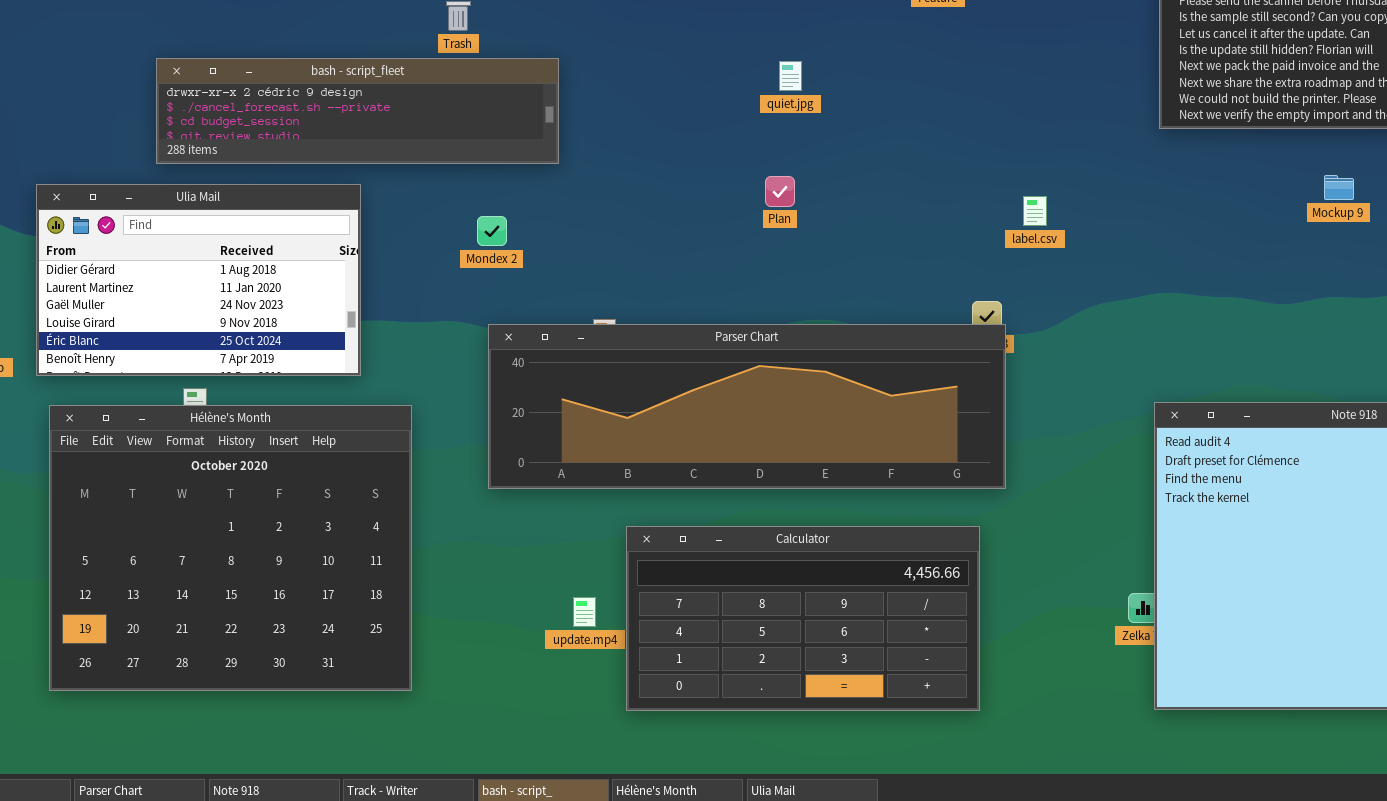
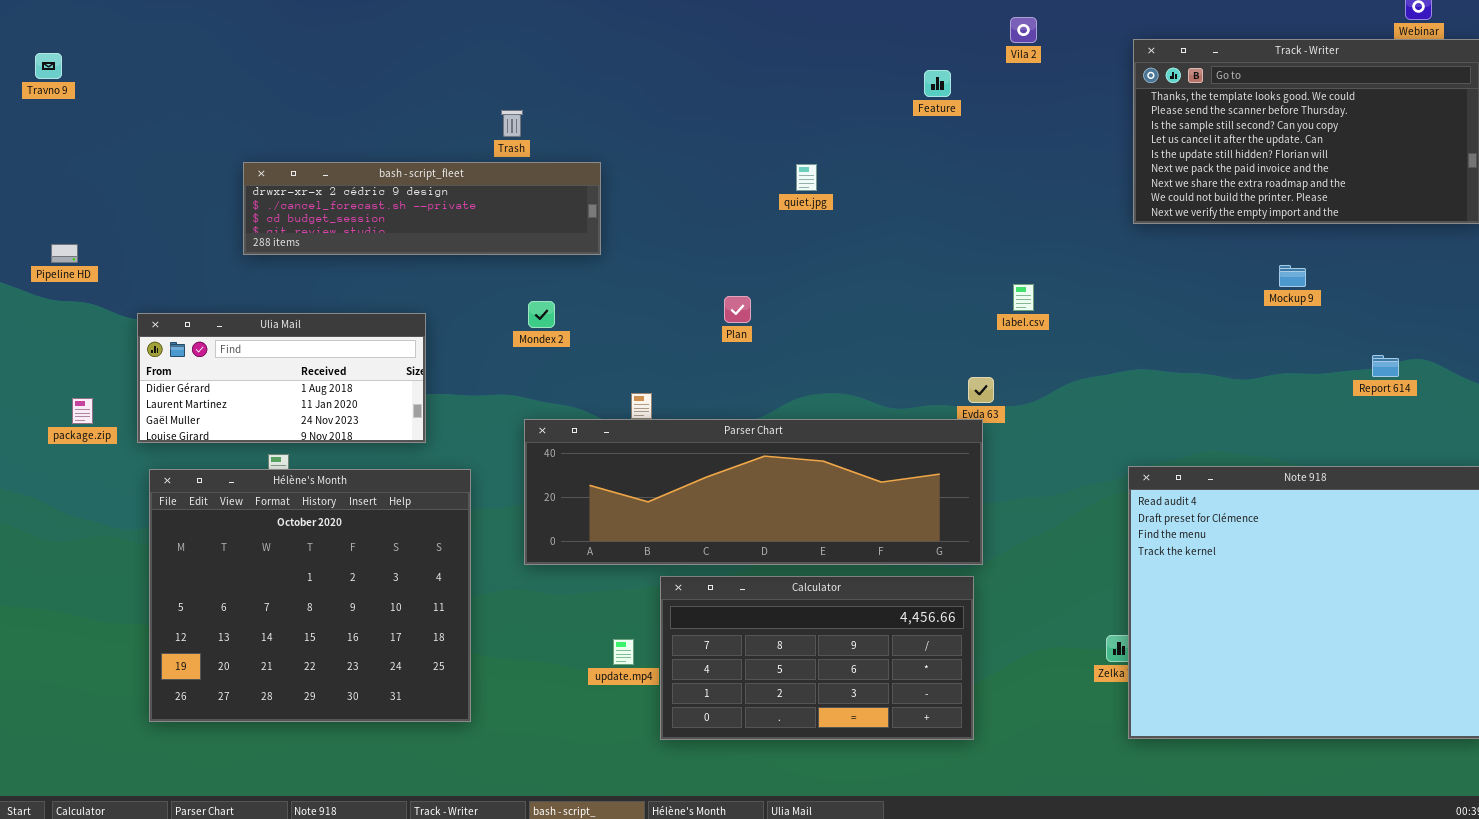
Plan: [765,176,795,207] -> [724,296,751,323], moved
Ulia Mail: [36,184,361,376] -> [137,313,426,443], resized
Parser Chart: [488,324,1006,489] -> [524,419,983,565], moved

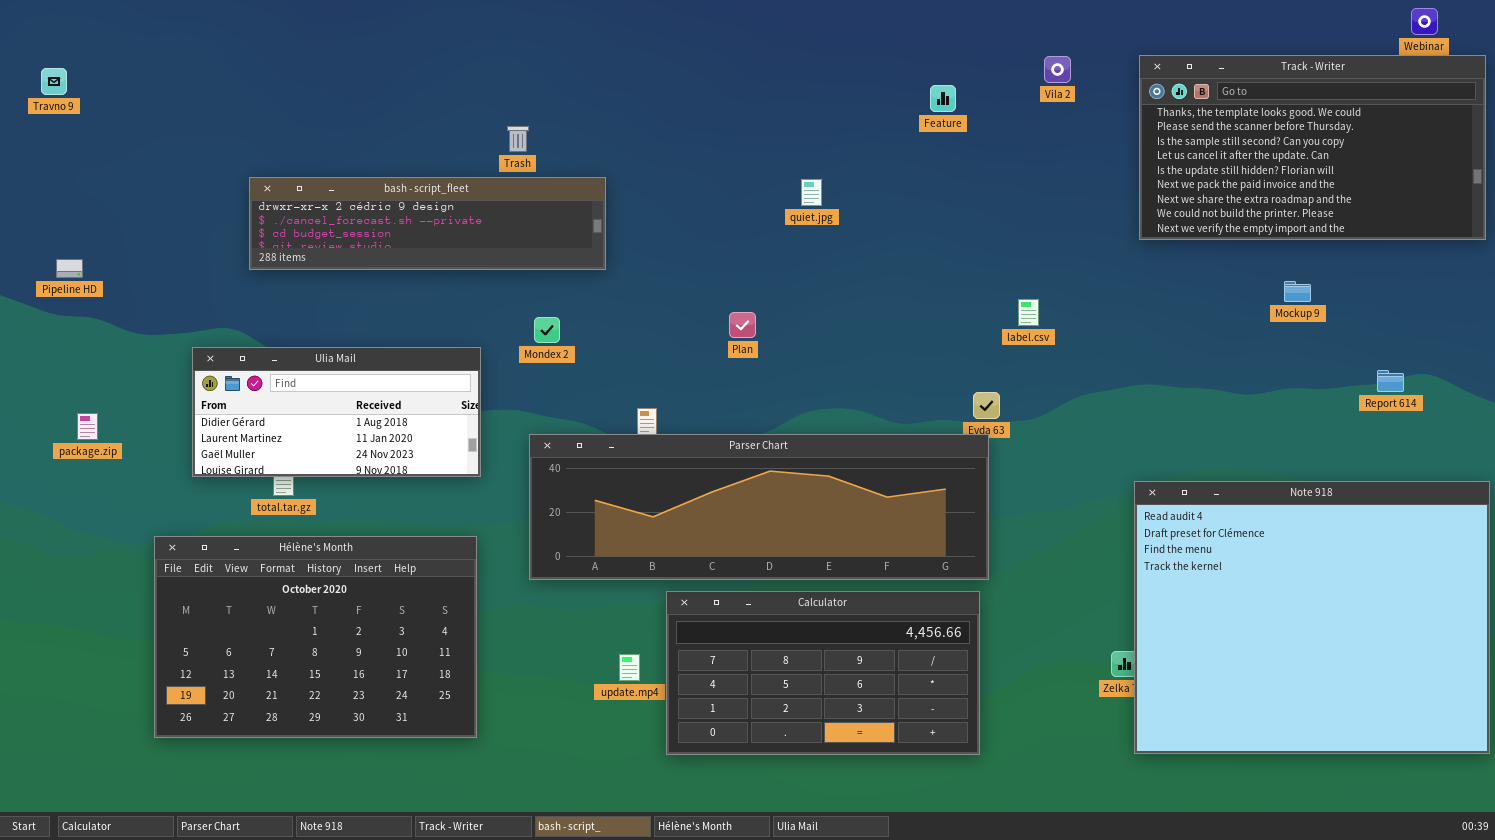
Vila 2: [1010,17,1037,43] -> [1044,56,1071,83], moved
Ulia Mail: [137,313,426,443] -> [192,347,481,477], moved
Hélène's Month: [149,469,471,722] -> [154,536,477,738], resized

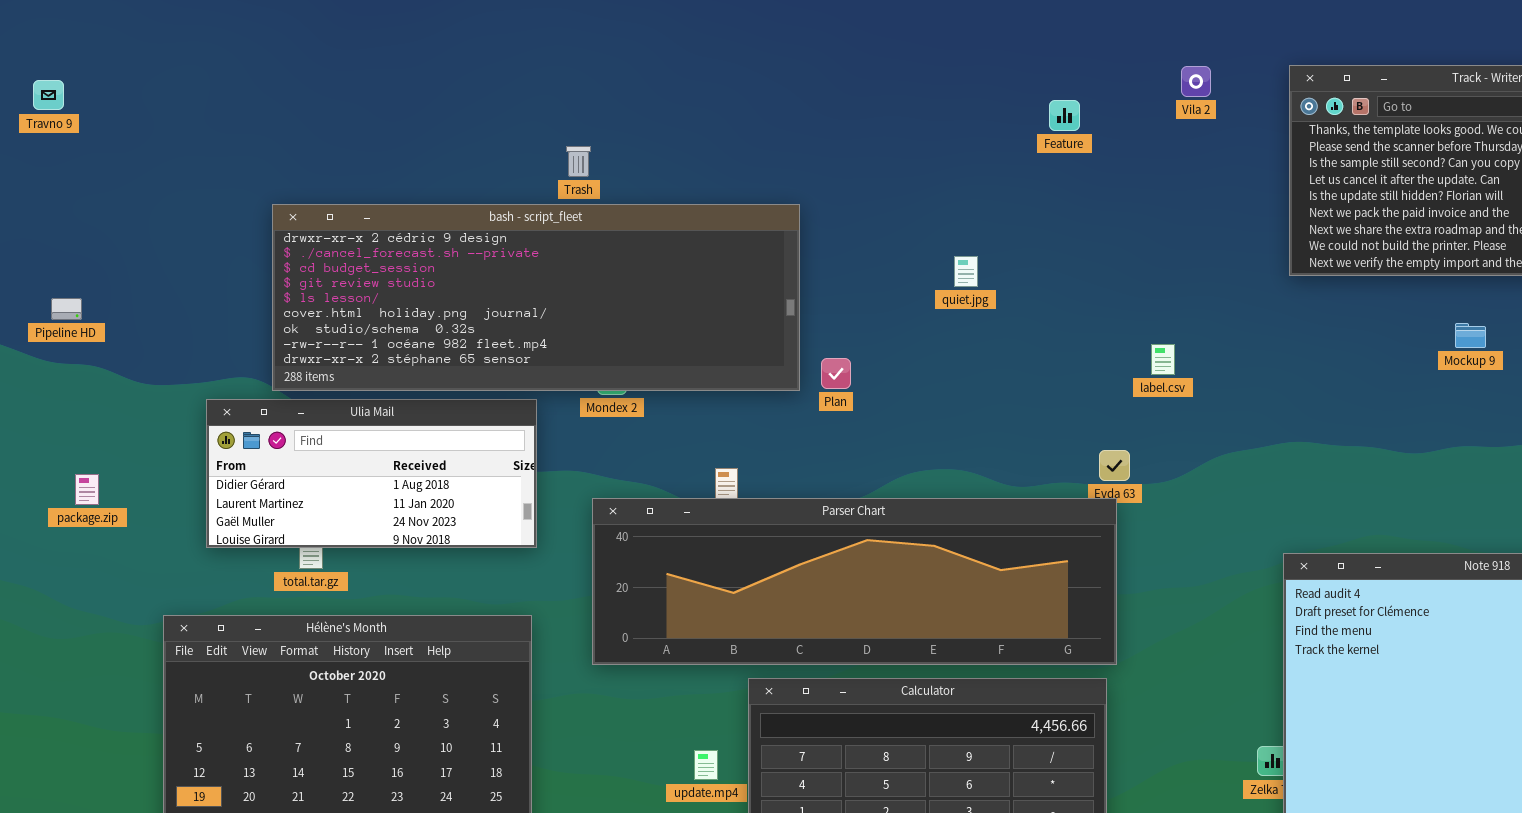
bash - script_fleet: [249,177,606,270] -> [272,204,800,391], resized
quiet.jpg: [801,179,822,206] -> [954,256,978,287], moved

